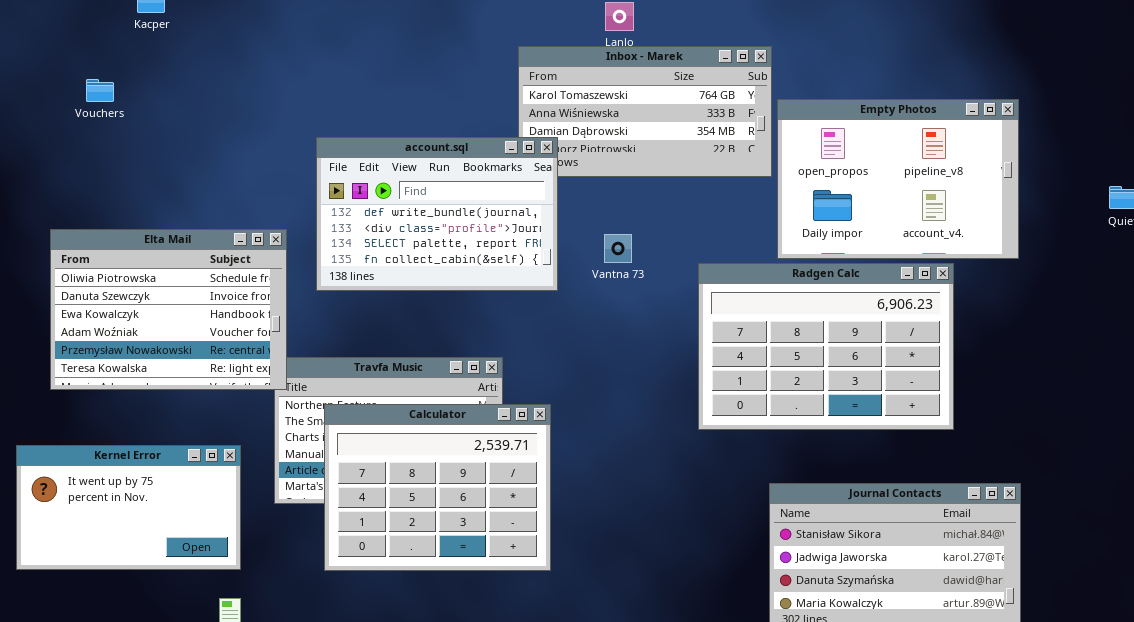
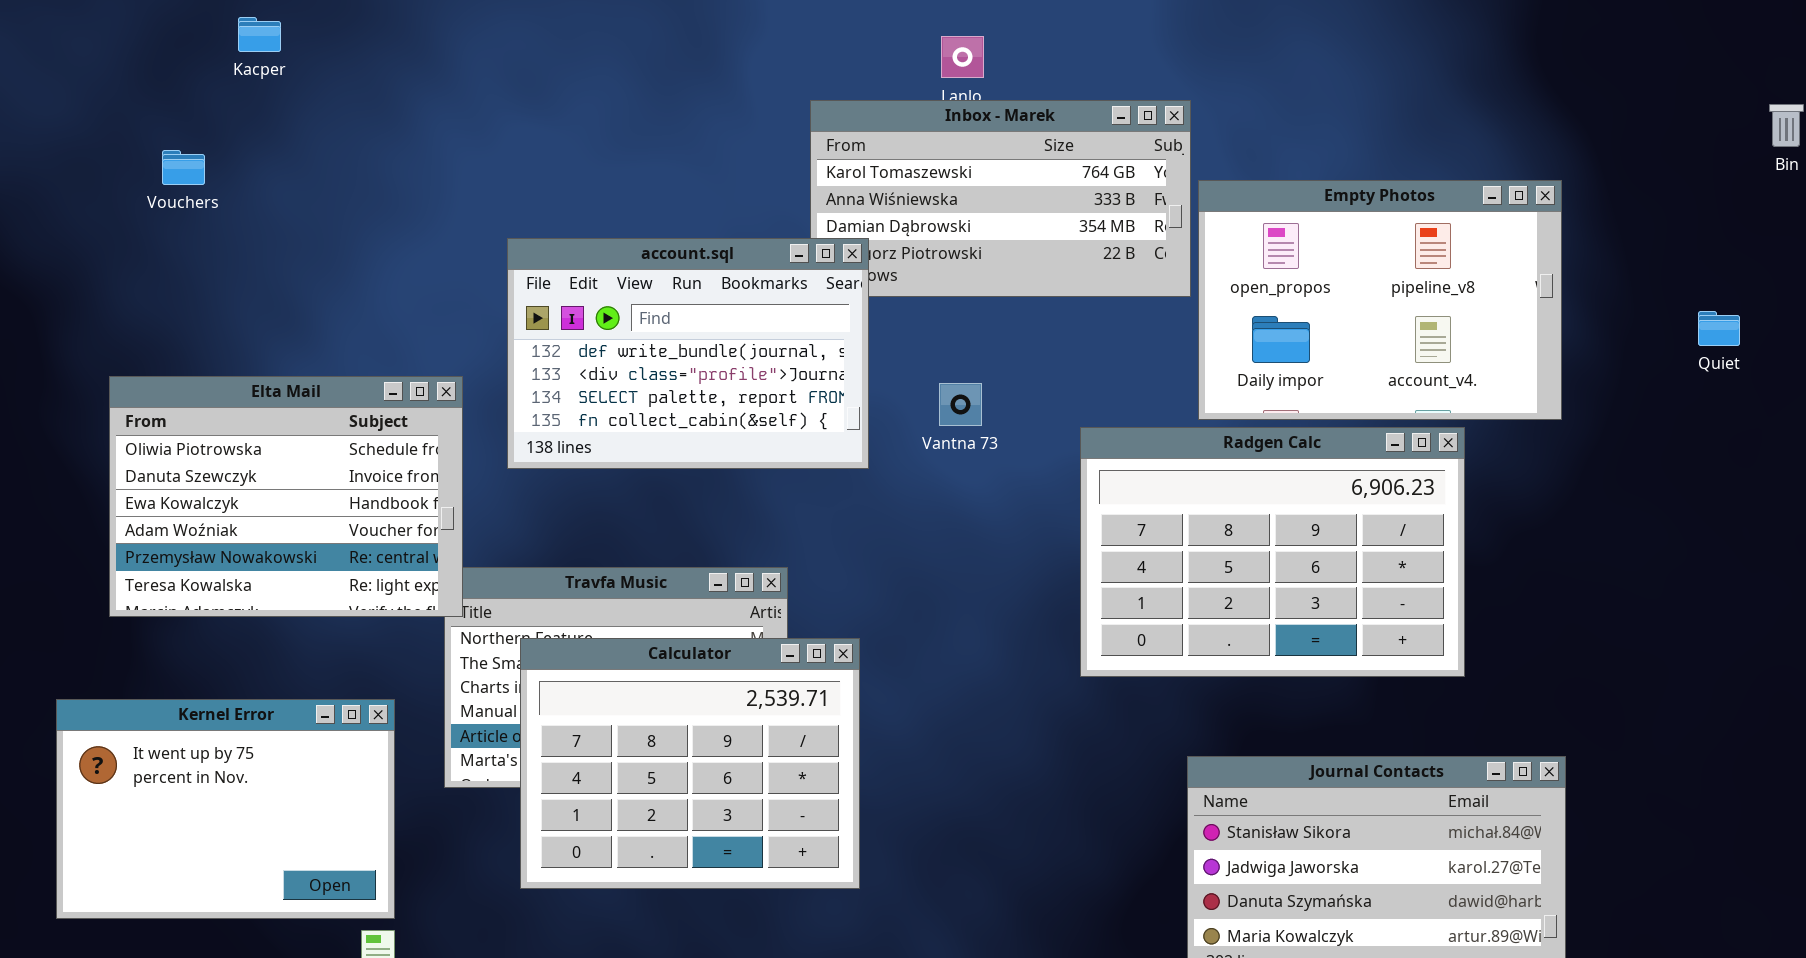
Kernel Error: [16,445,241,570] -> [56,699,395,919], resized

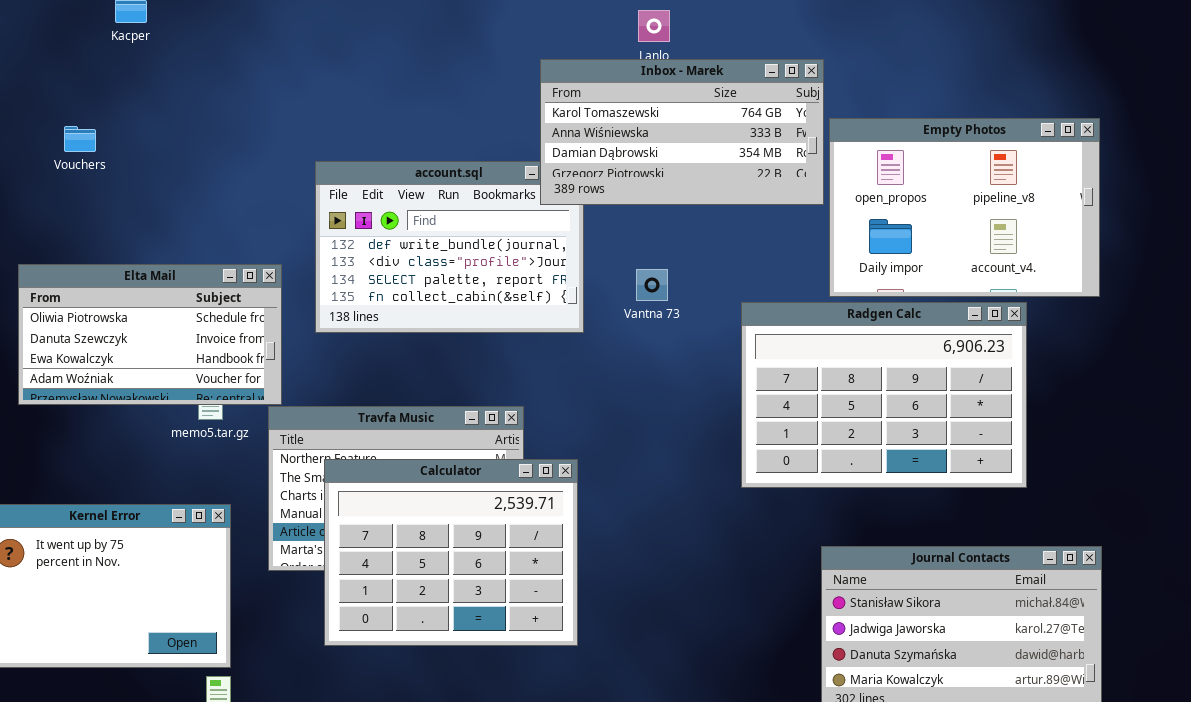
Inbox - Marek: [810,100,1191,297] -> [540,59,824,205], raised
Vouchers: [162,150,205,185] -> [64,126,96,152], moved
Elta Mail: [109,376,463,617] -> [18,264,282,405], resized

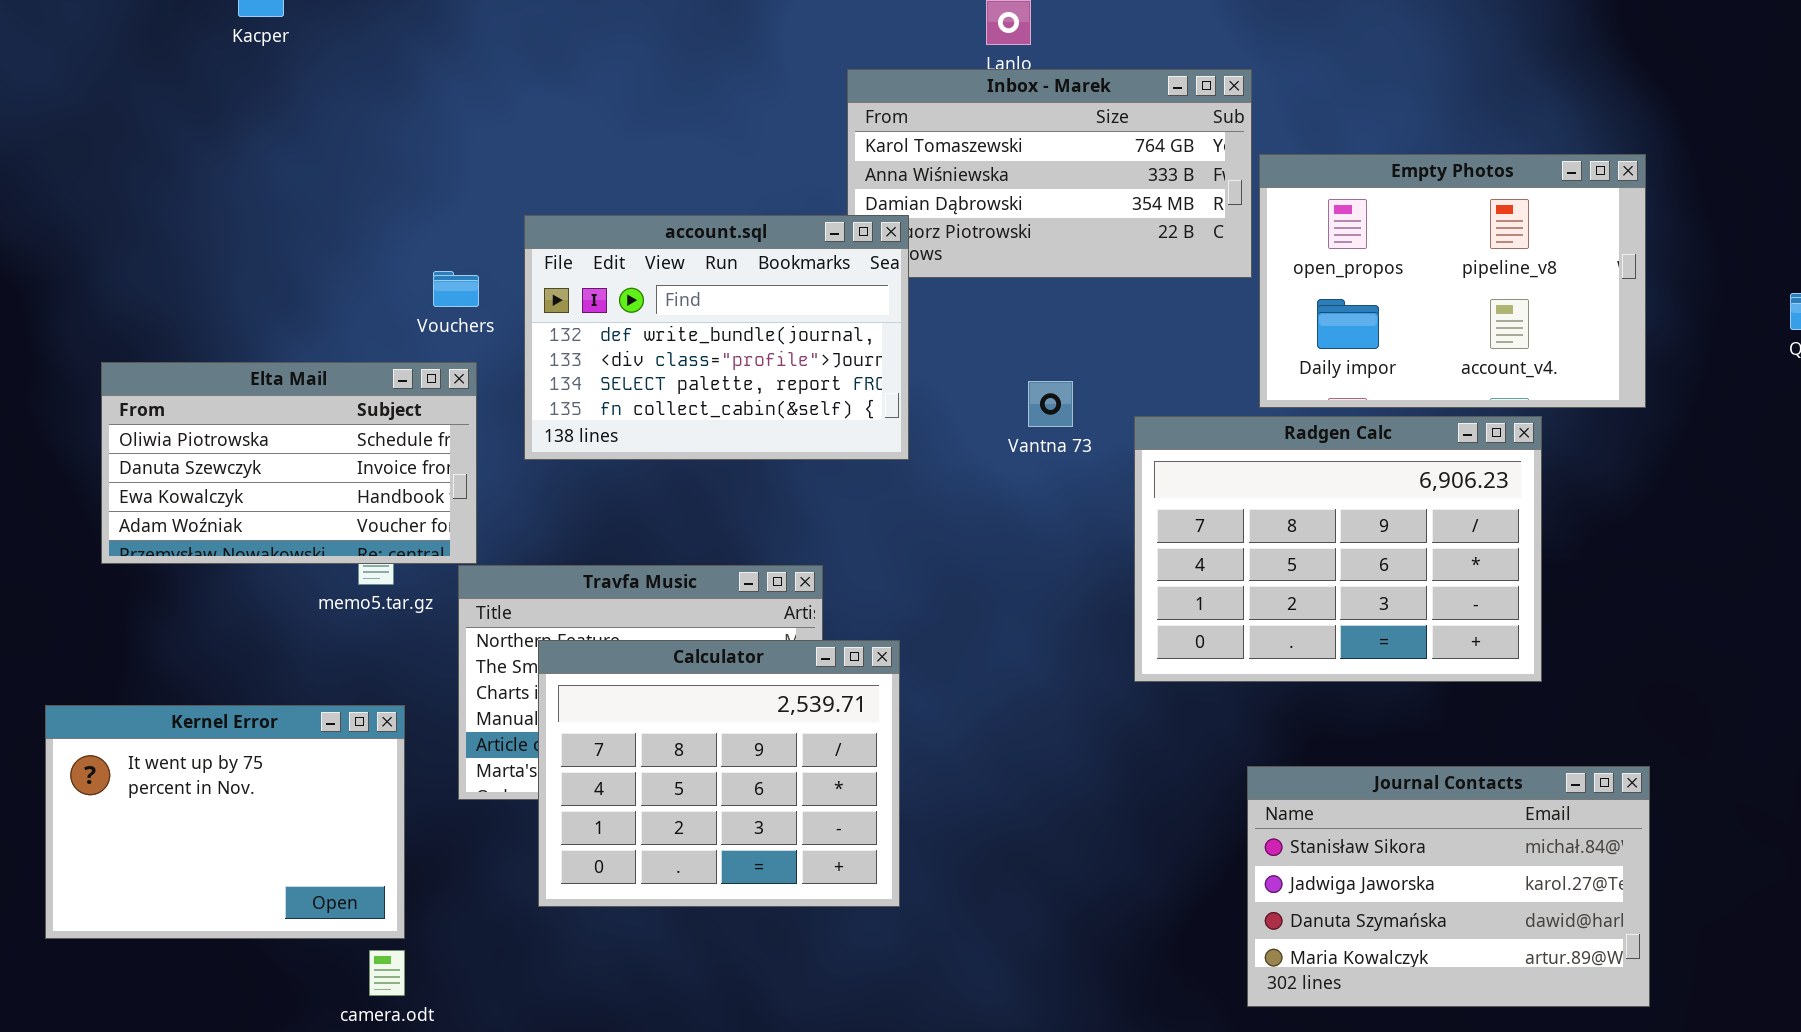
Vouchers: [64,126,96,152] -> [433,271,479,307], moved
account.sql: [315,161,584,333] -> [524,215,909,460], raised
Vantna 73: [636,269,668,301] -> [1028,381,1073,427], moved

